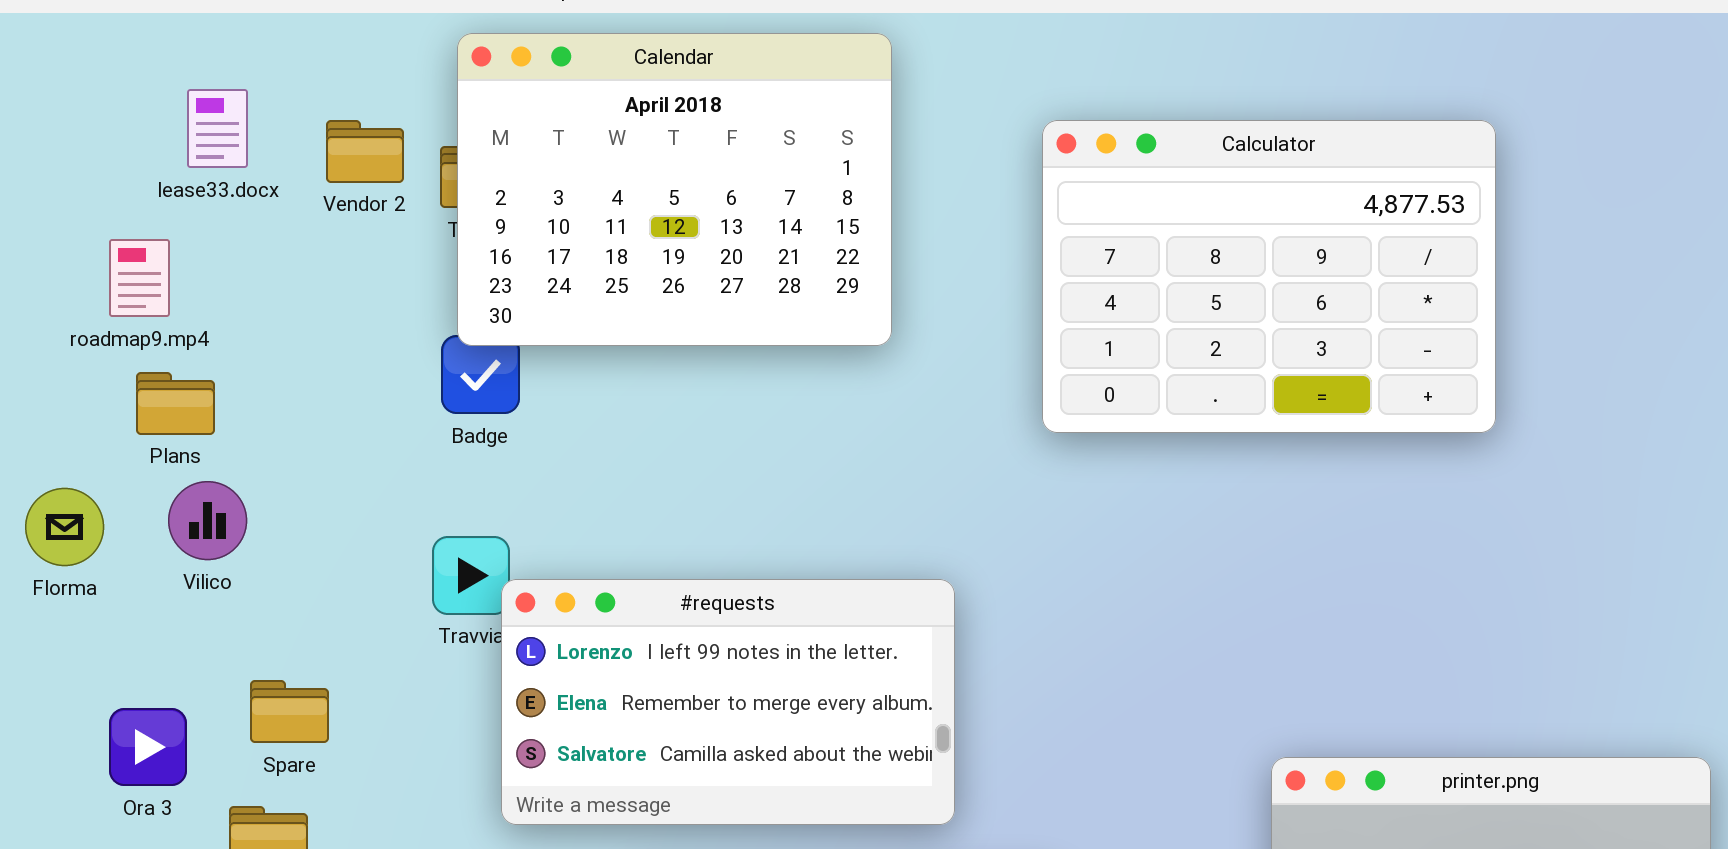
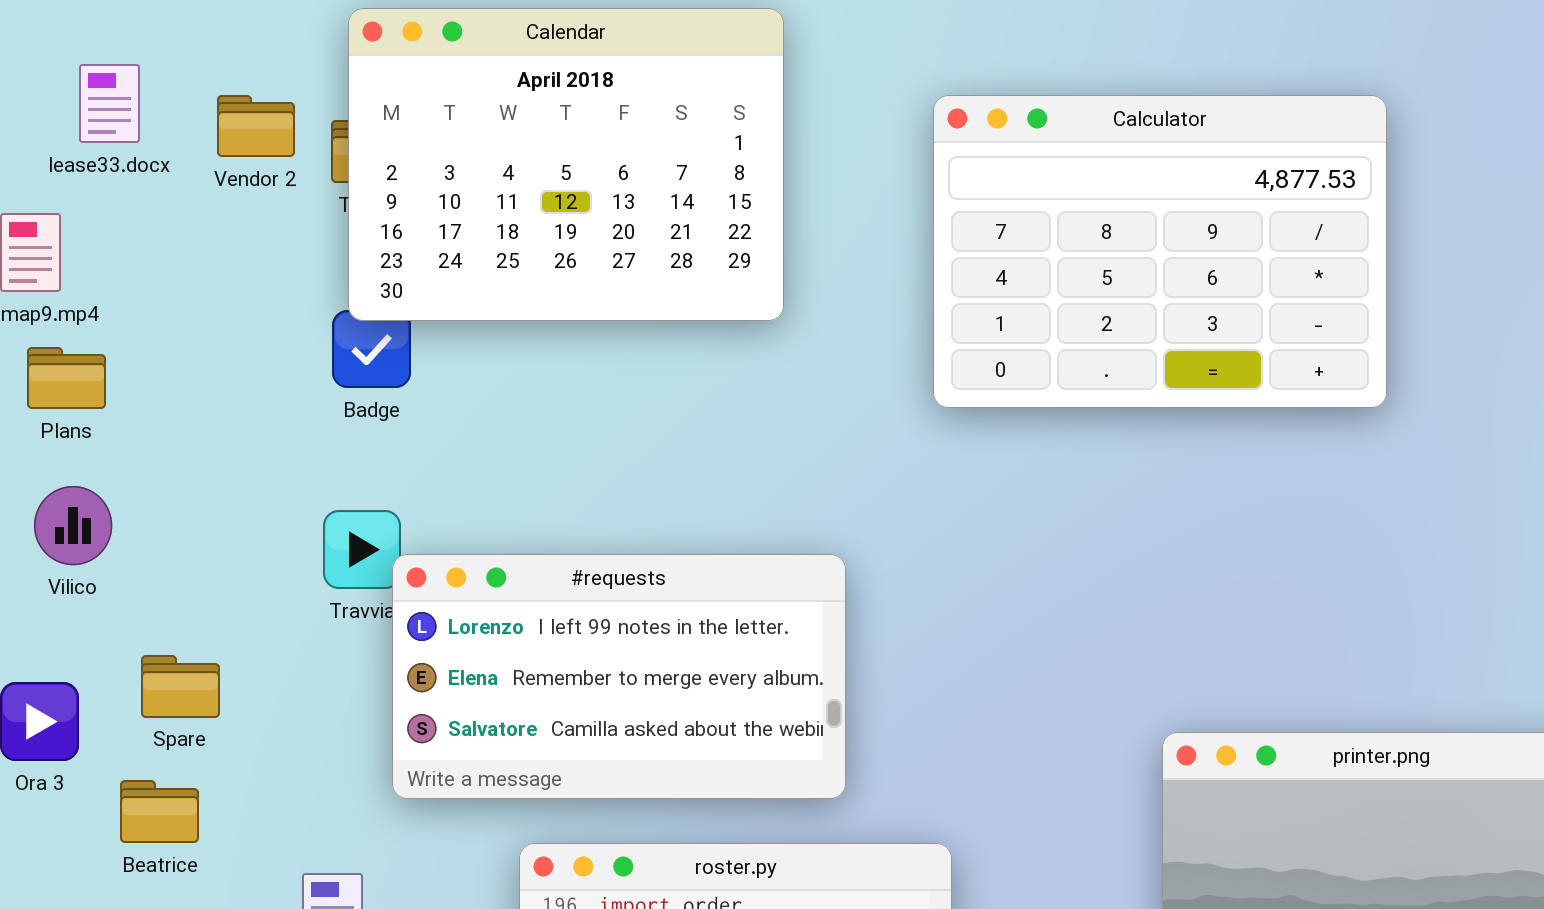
Vilico: [168,481,247,560] -> [34,486,112,565], moved

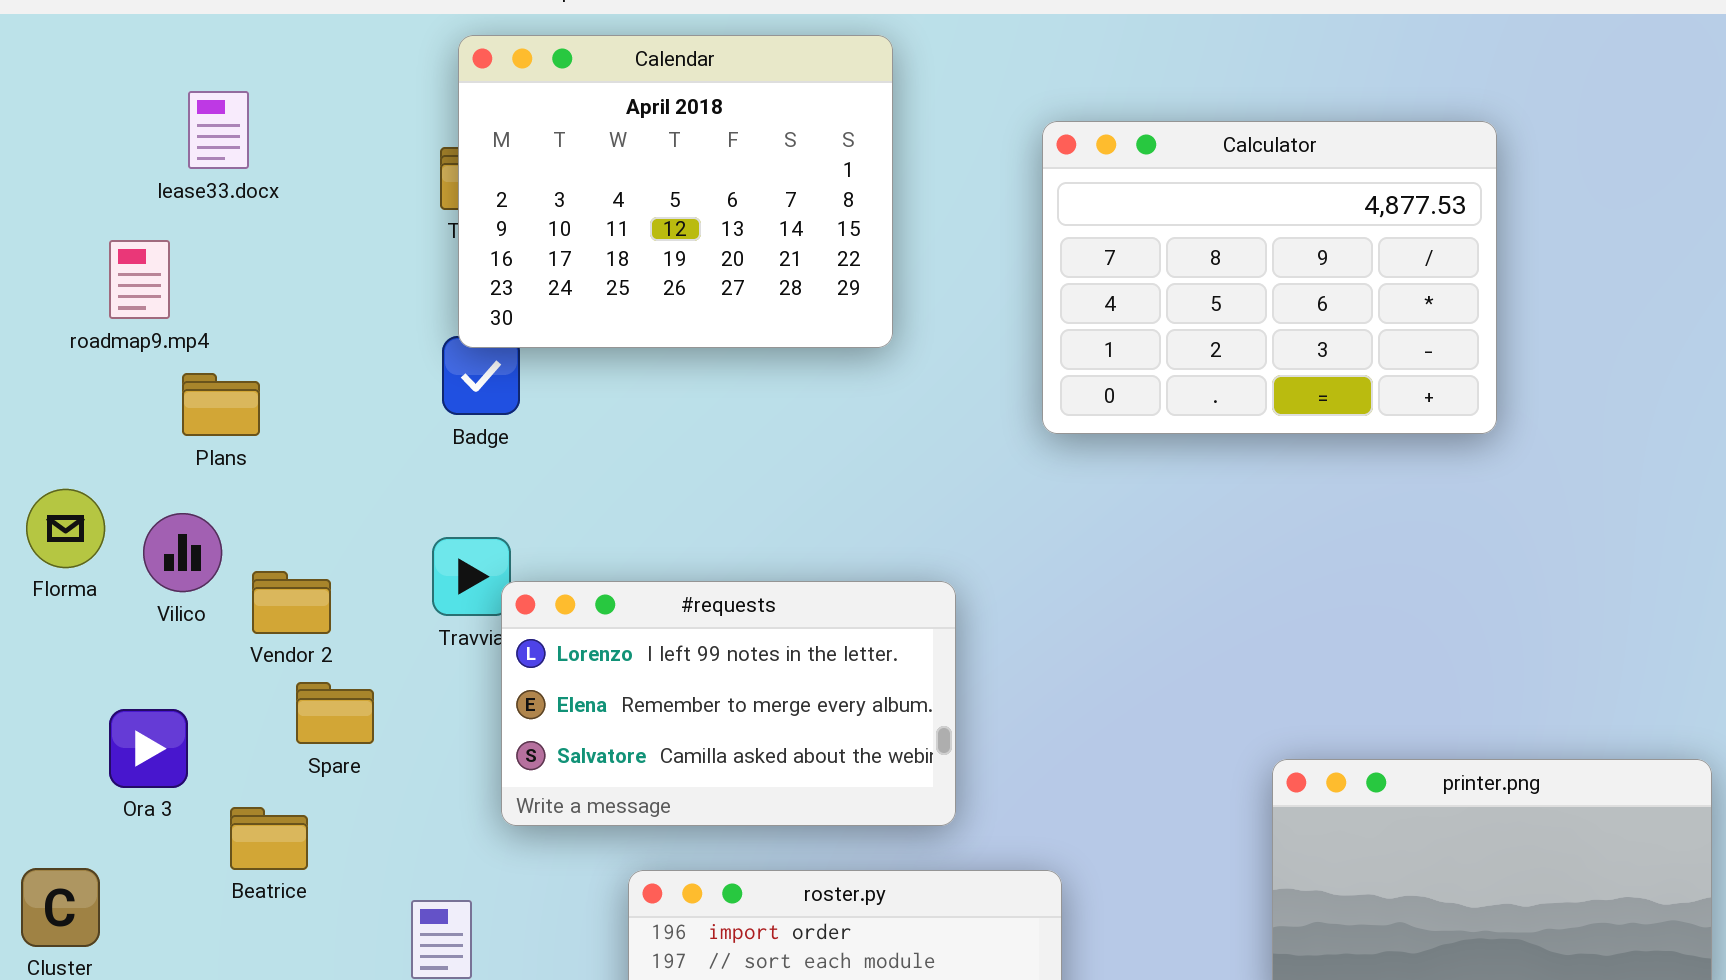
Vendor 2: [217,95,295,157] -> [252,571,331,634], moved
Plans: [27,347,106,409] -> [182,373,260,436], moved
Spare: [141,655,220,718] -> [296,682,374,744], moved

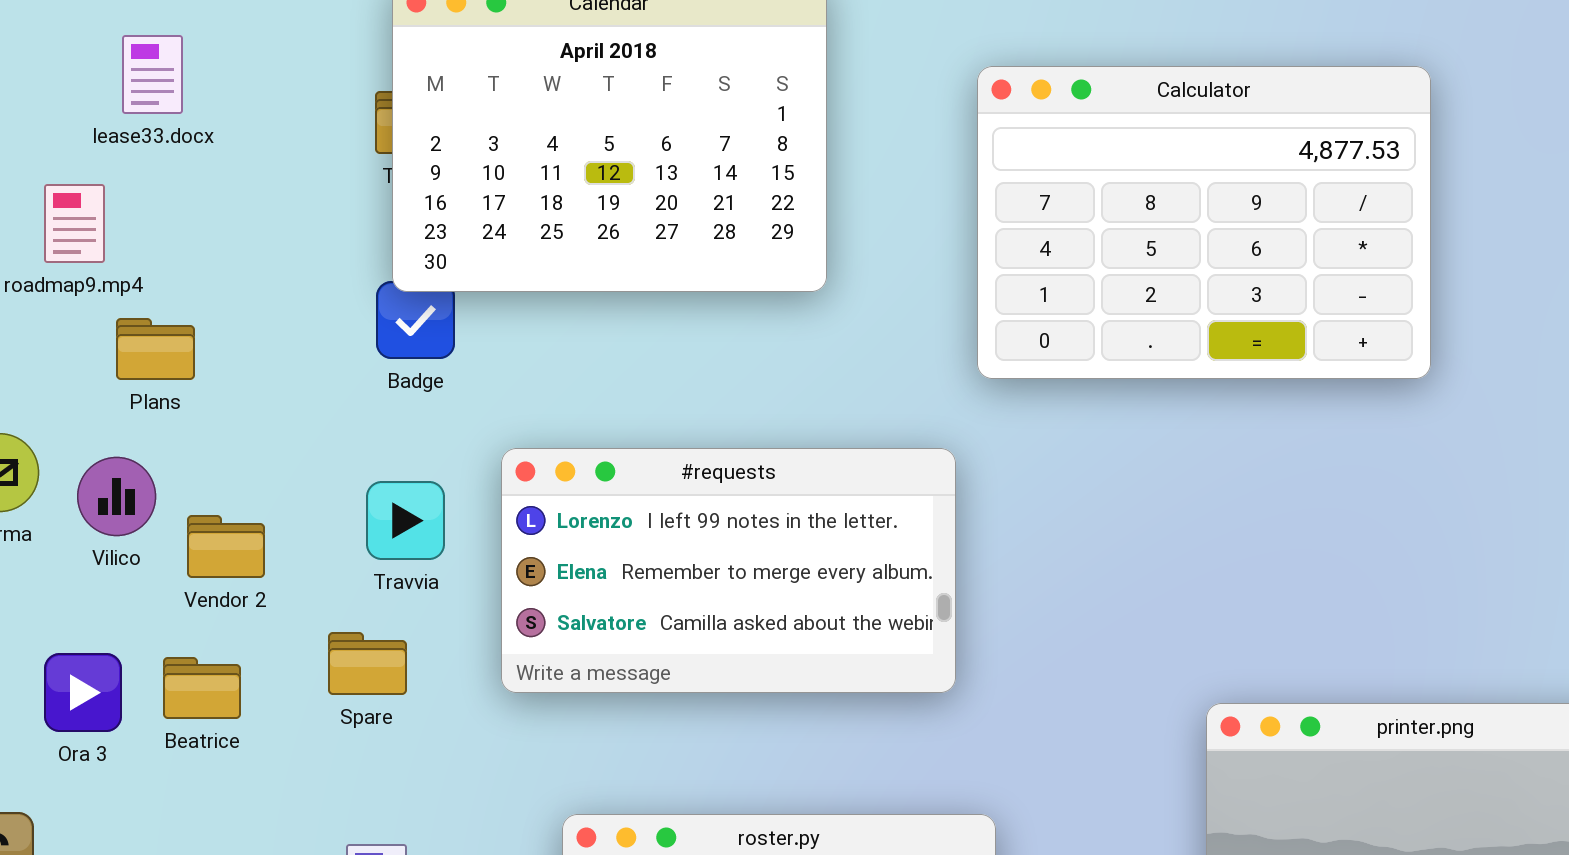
#requests: [501,581,956,826] -> [501,448,956,693], moved
Spare: [296,682,374,744] -> [328,632,407,695], moved
Beatrice: [230,807,308,870] -> [163,657,241,719], moved

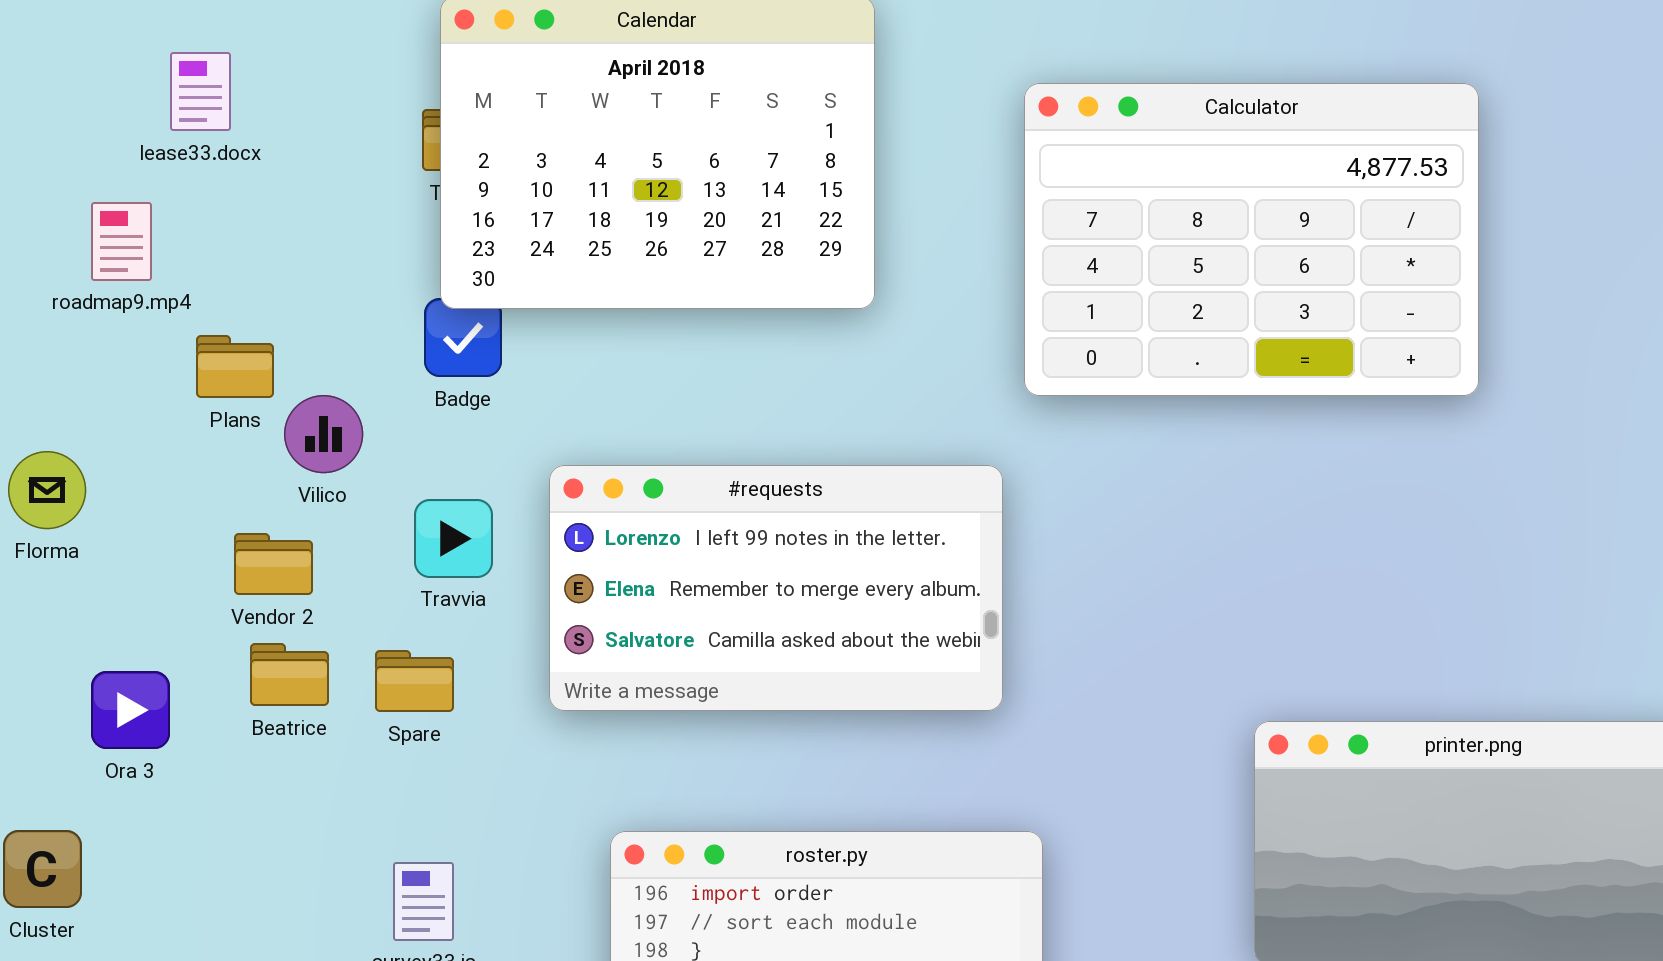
Plans: [116,318,195,380] -> [196,335,274,398], moved
Vilico: [77,457,156,536] -> [284,395,363,473], moved
Beatrice: [163,657,241,719] -> [250,643,329,706], moved

